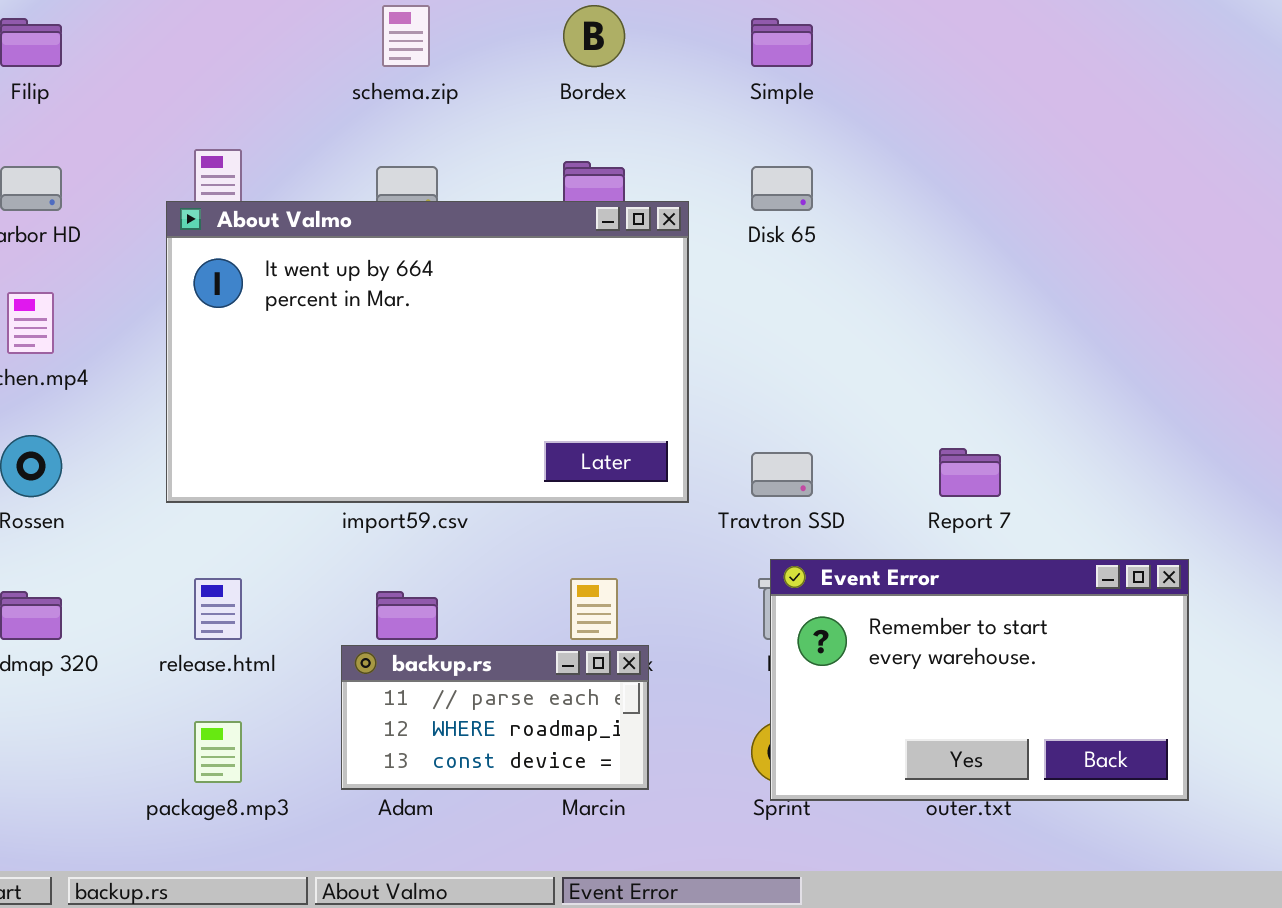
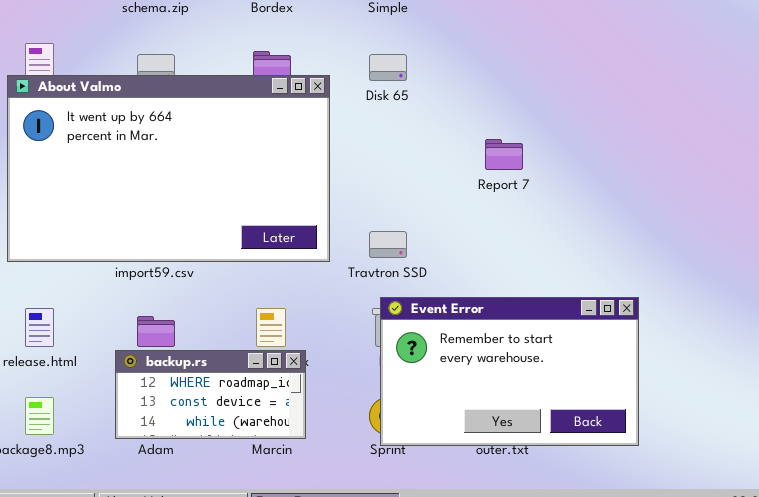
Report 7: [939,448,1001,497] -> [485,139,523,170], moved
backup.rs: [341,645,649,790] -> [115,350,306,439], scrolled down 1 row

